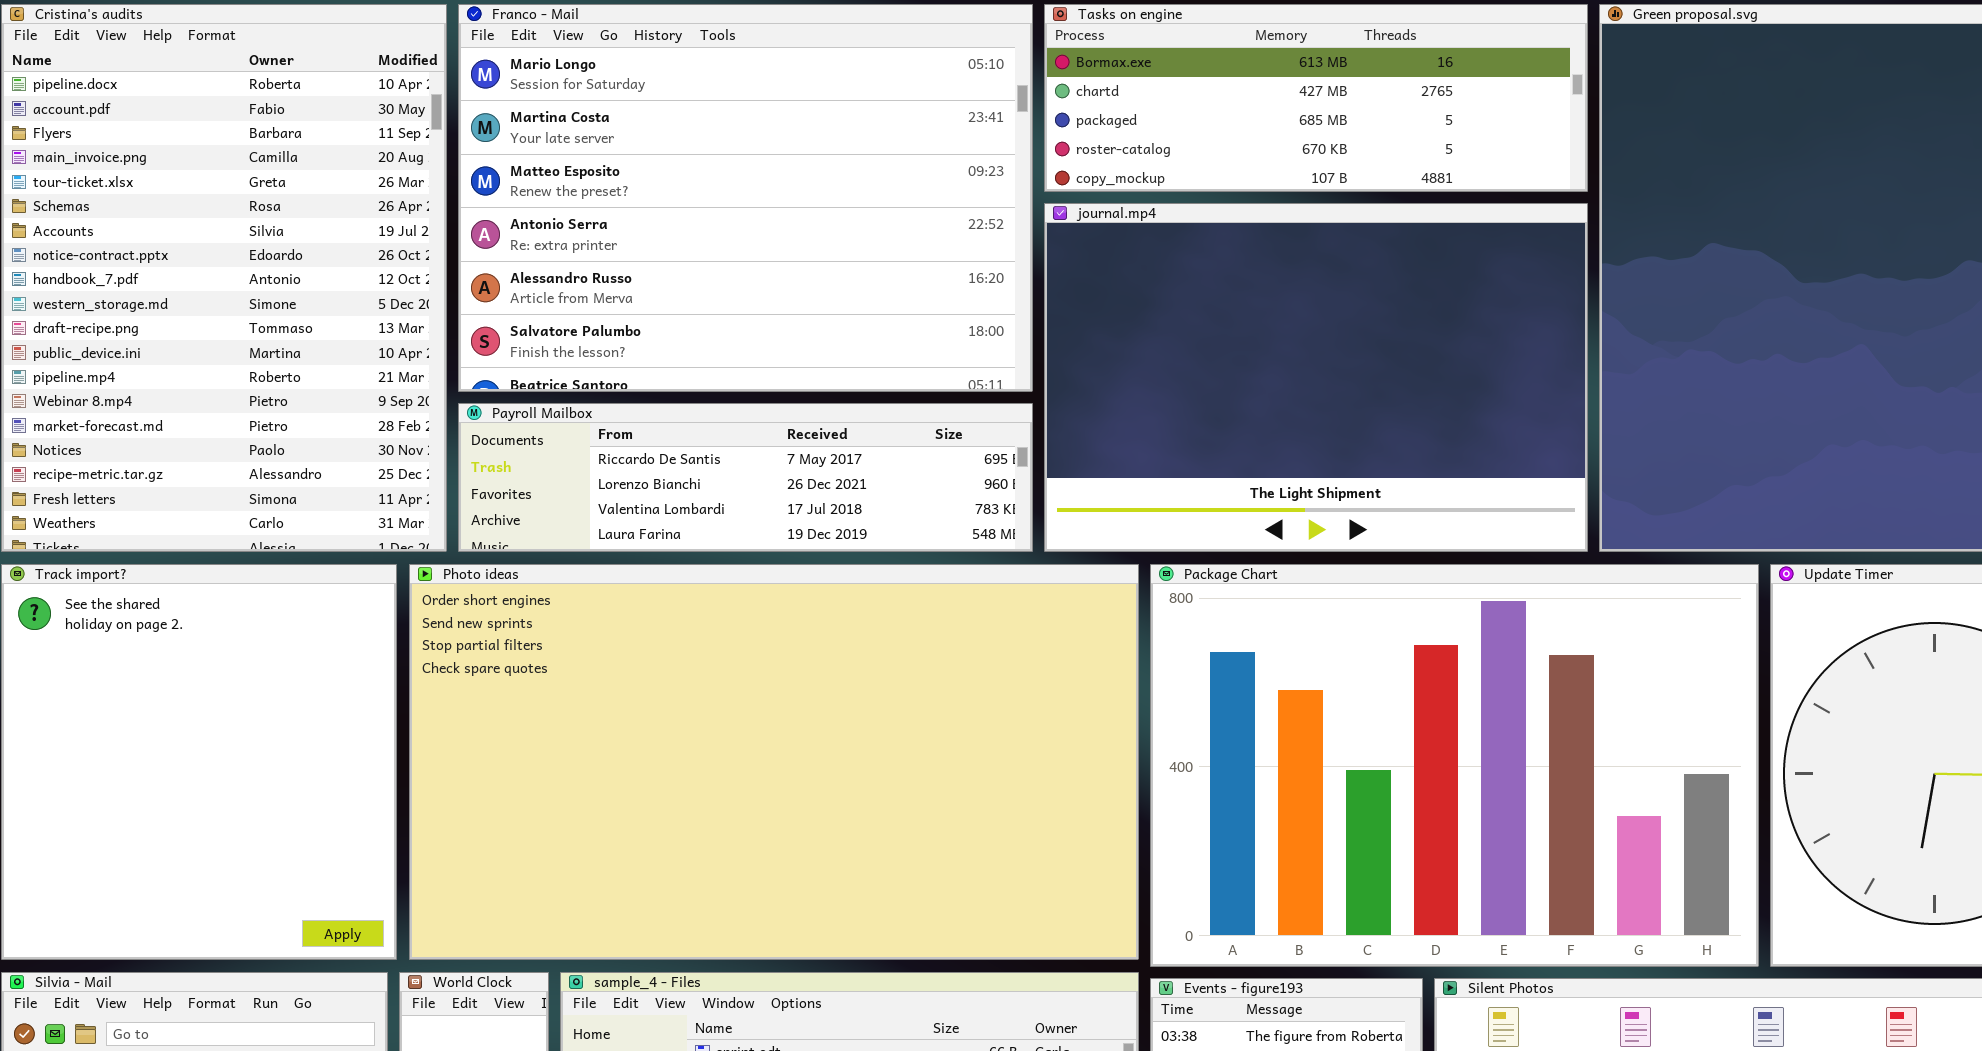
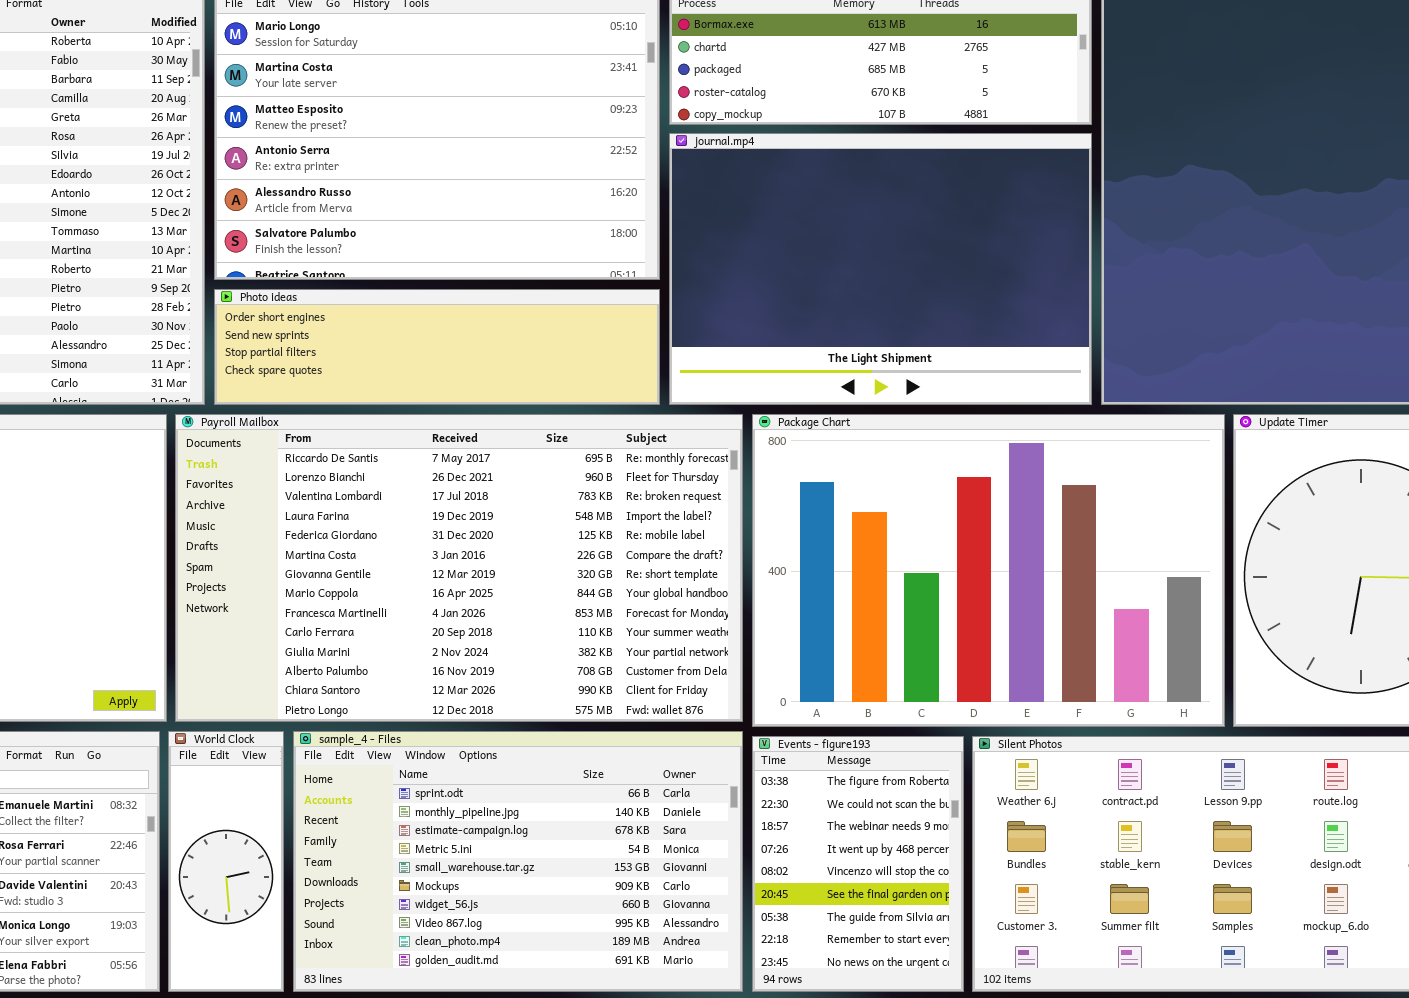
Payroll Mailbox: [458,403,1033,552] -> [175,414,743,722], moved, resized
Photo ideas: [409,564,1139,960] -> [214,289,660,405], moved, resized

